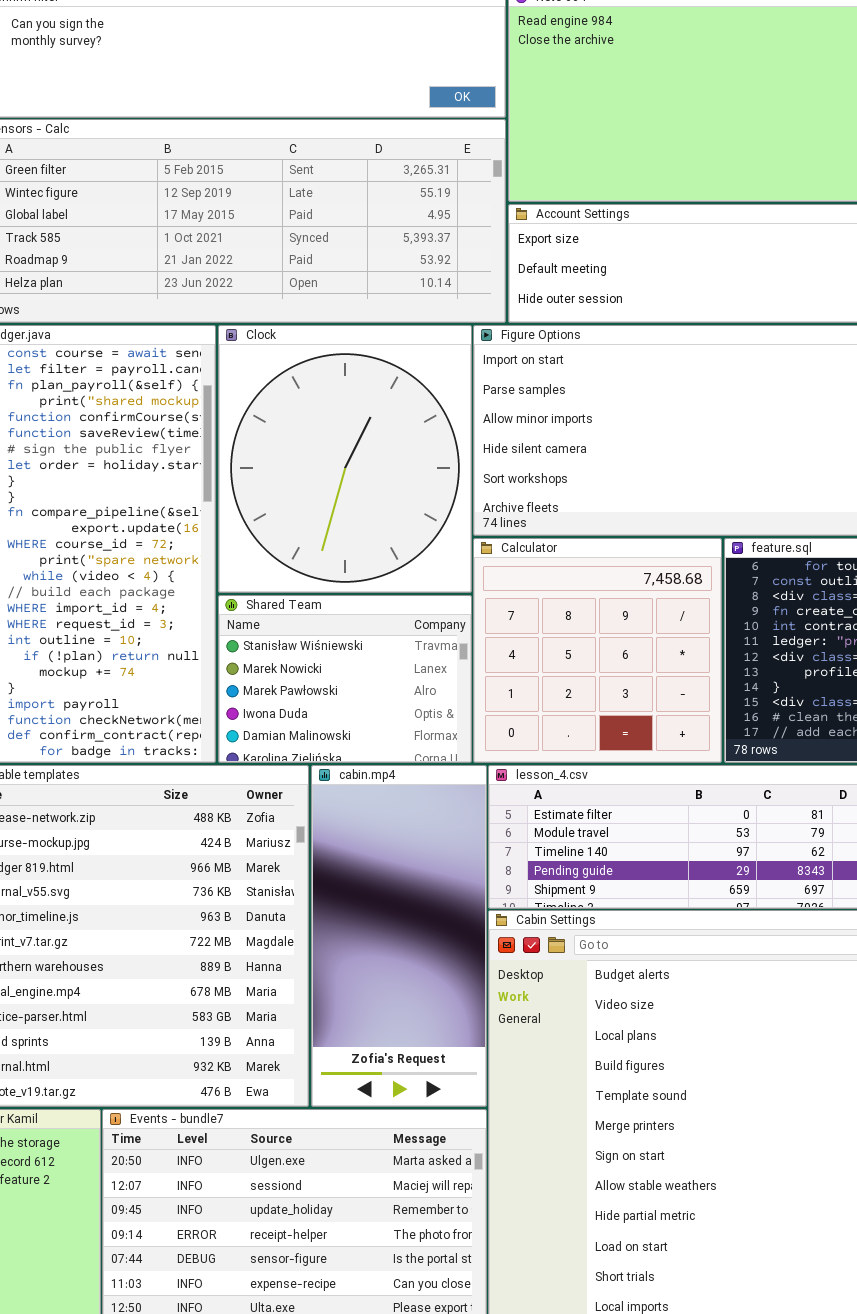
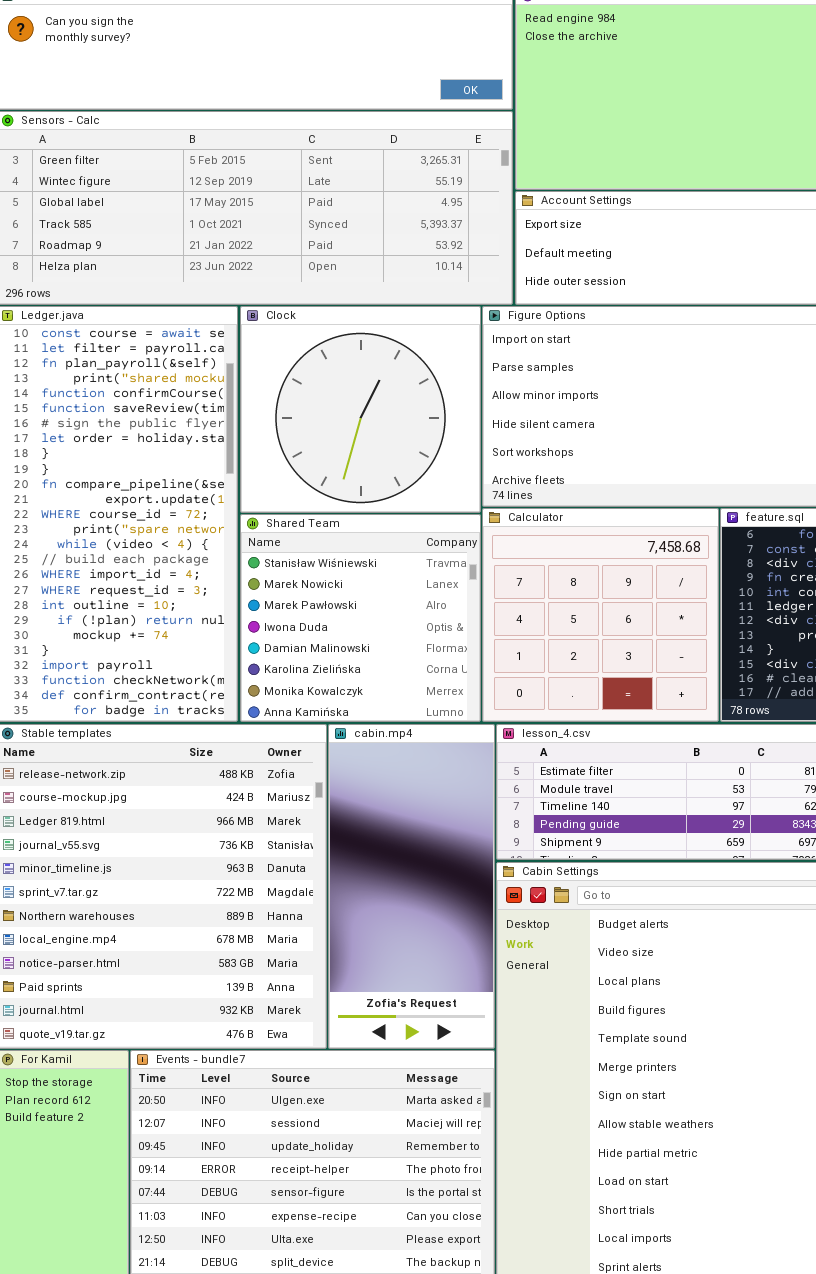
Clock: [218,325,472,593] -> [240,306,481,513], resized
Shared Team: [218,595,472,763] -> [240,514,481,722], resized

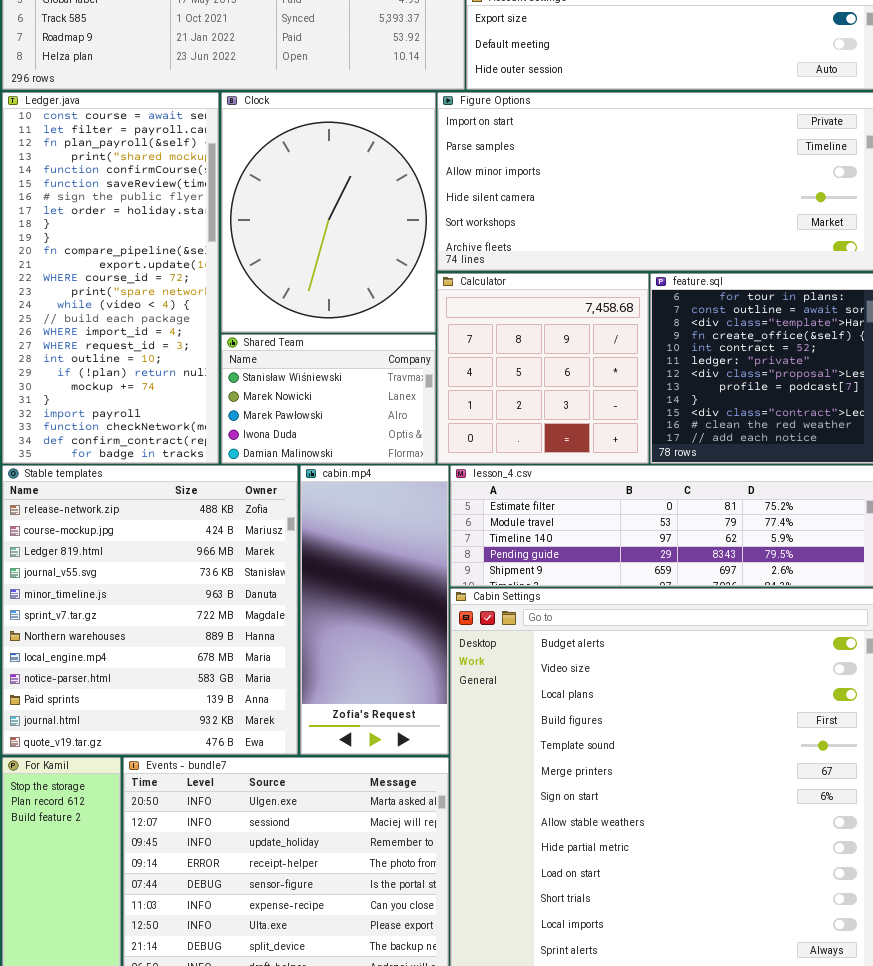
Clock: [240,306,481,513] -> [221,92,436,333], resized
Shared Team: [240,514,481,722] -> [221,334,436,464], resized

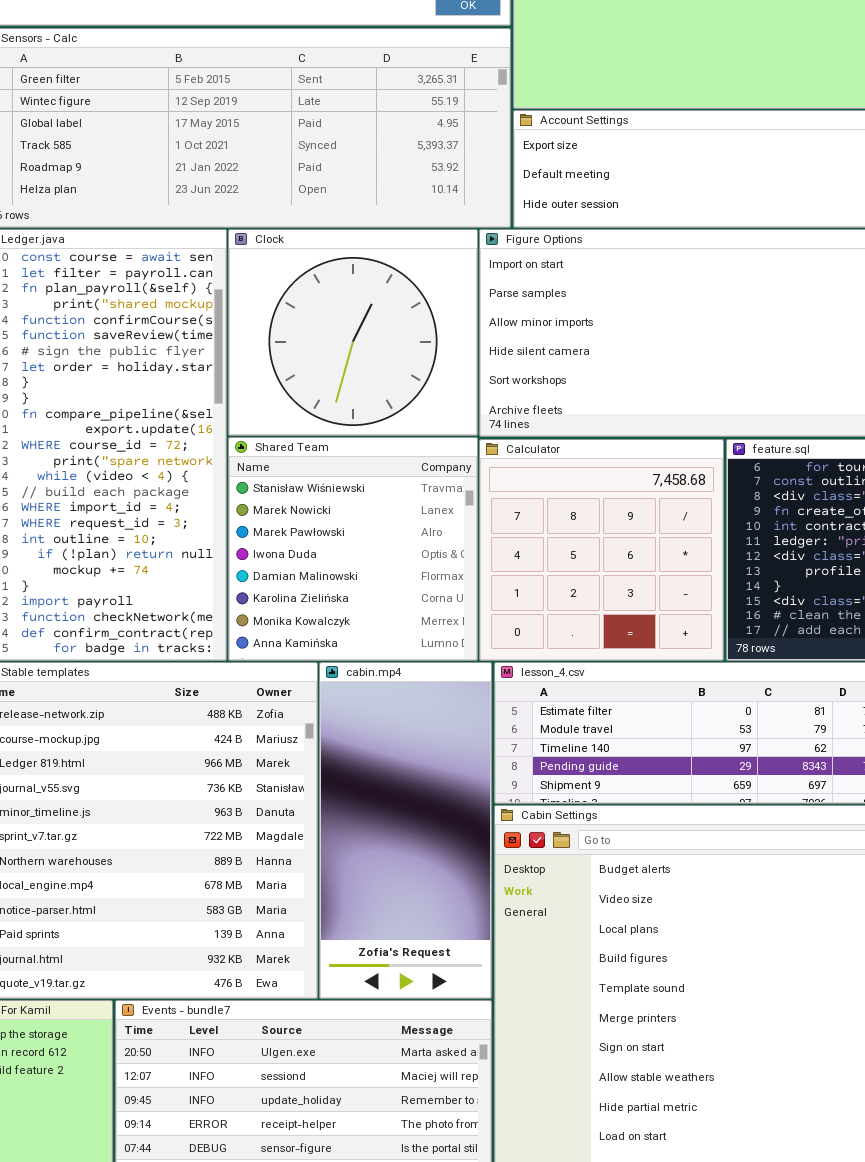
Clock: [221,92,436,333] -> [228,229,478,436], resized
Shared Team: [221,334,436,464] -> [228,437,478,661], resized

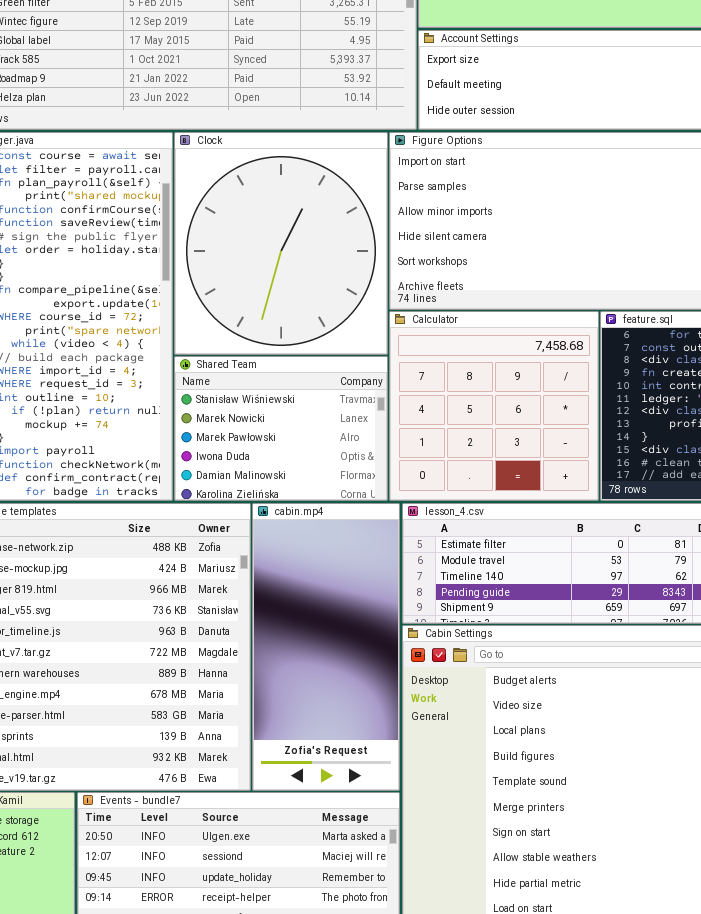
Clock: [228,229,478,436] -> [174,132,388,355], resized
Shared Team: [228,437,478,661] -> [174,356,388,501], resized

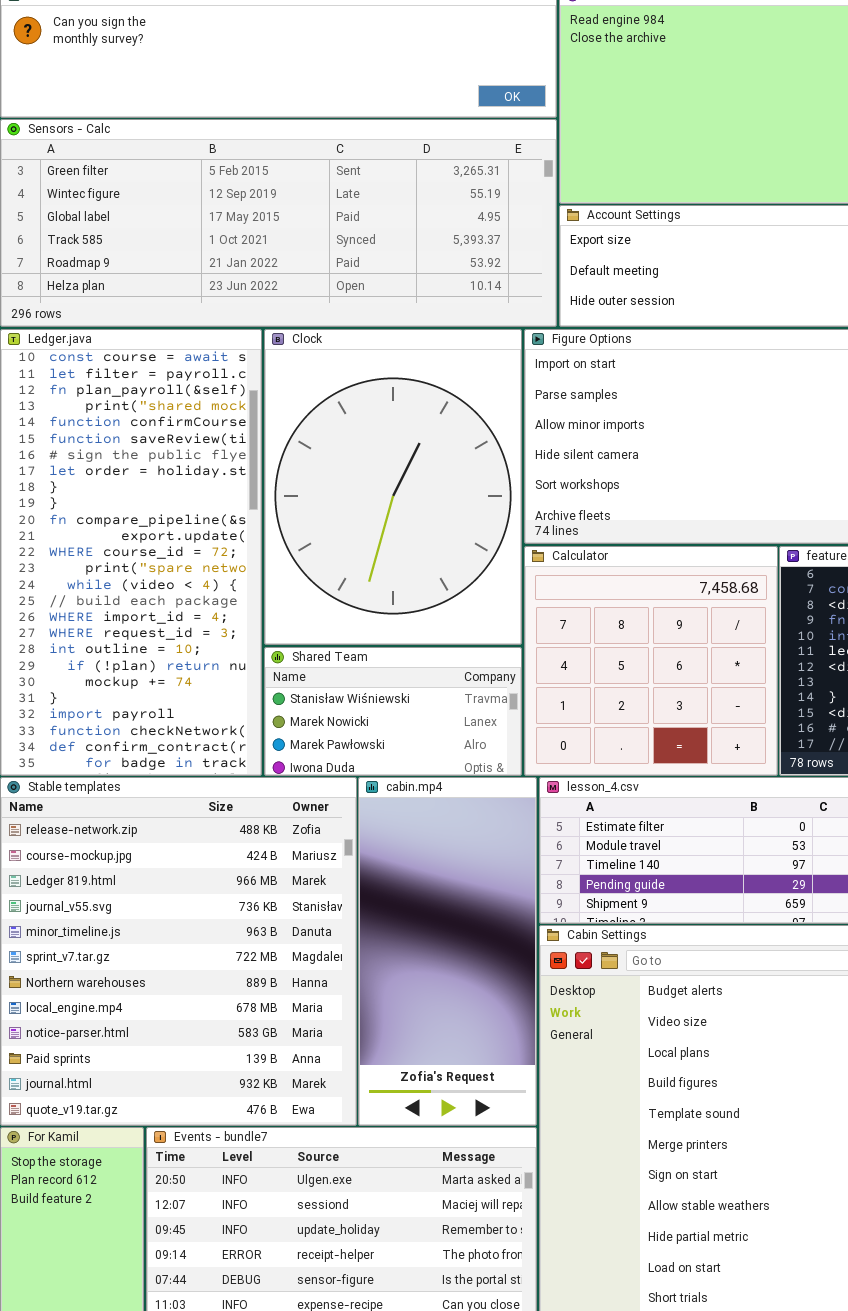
Clock: [174,132,388,355] -> [264,329,522,645], resized
Shared Team: [174,356,388,501] -> [264,647,522,776], resized

